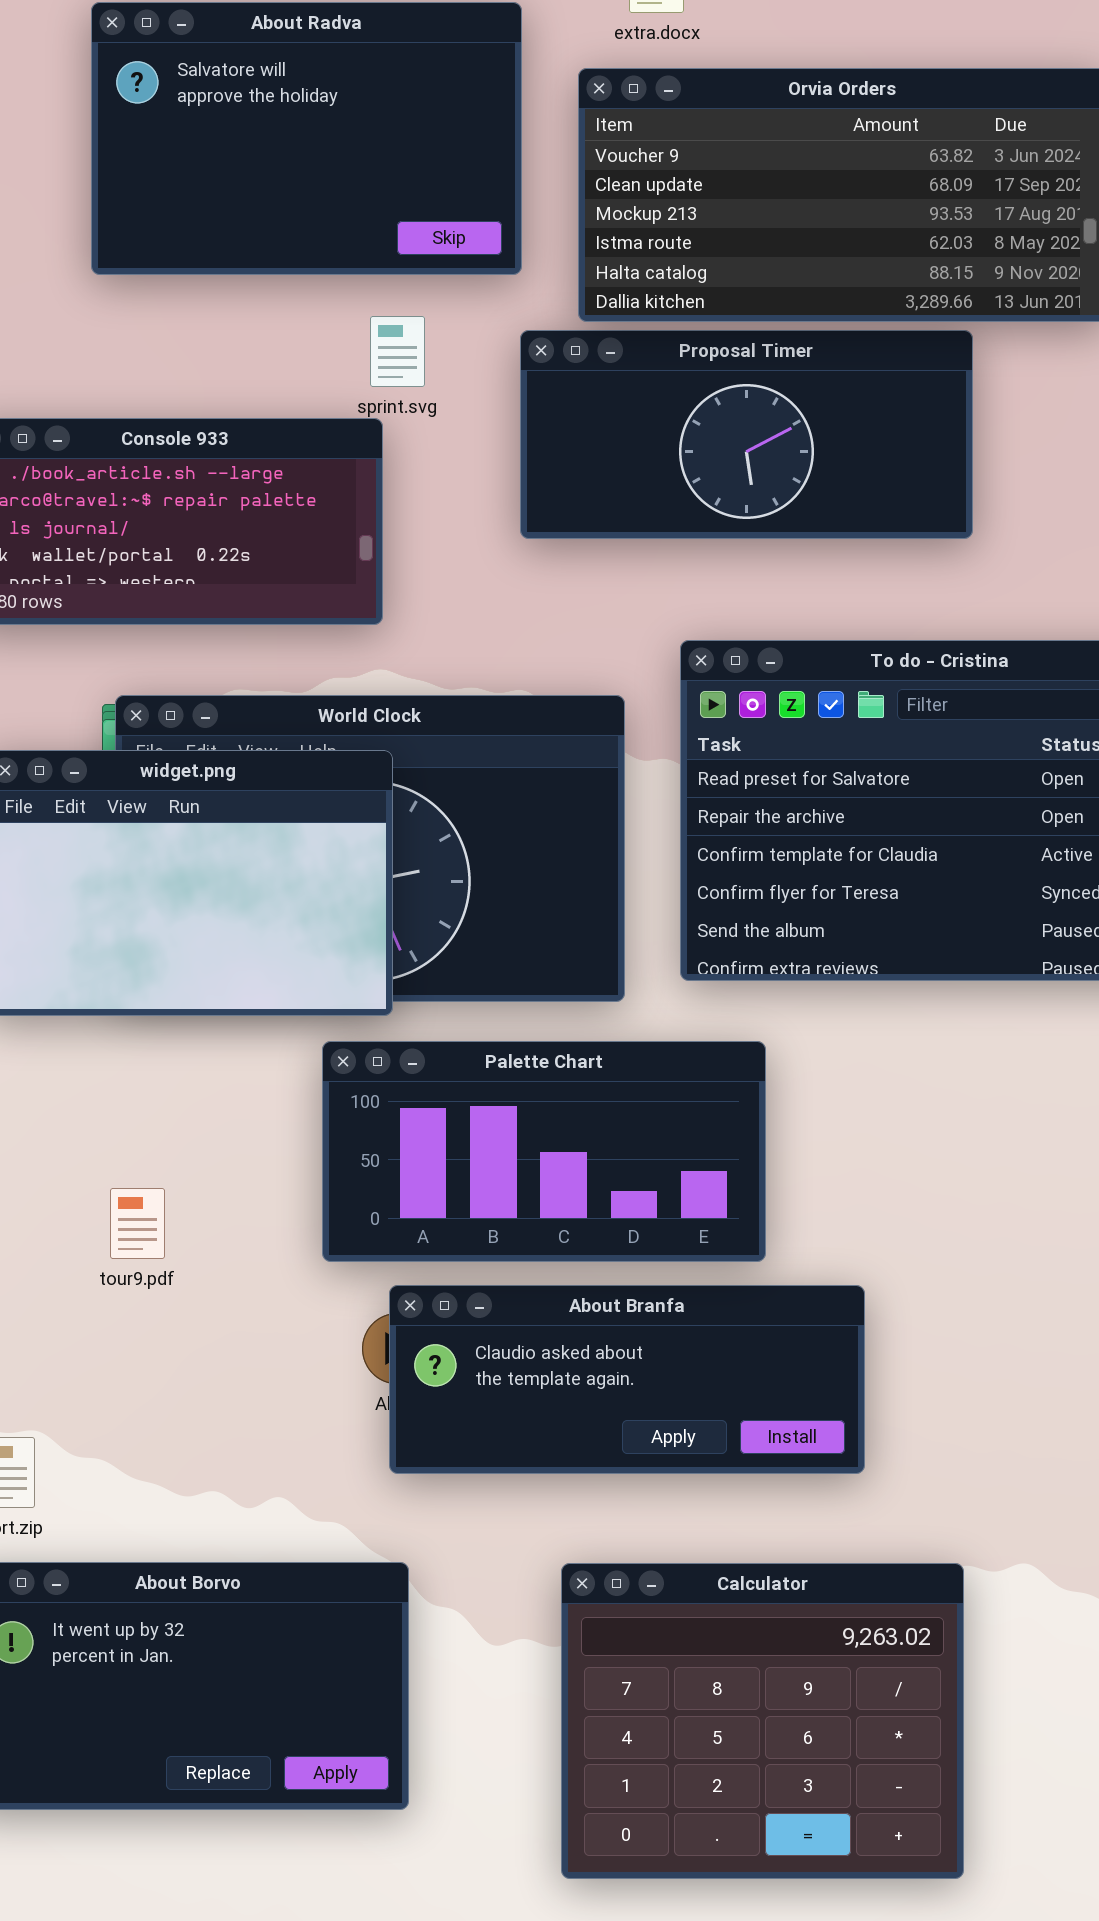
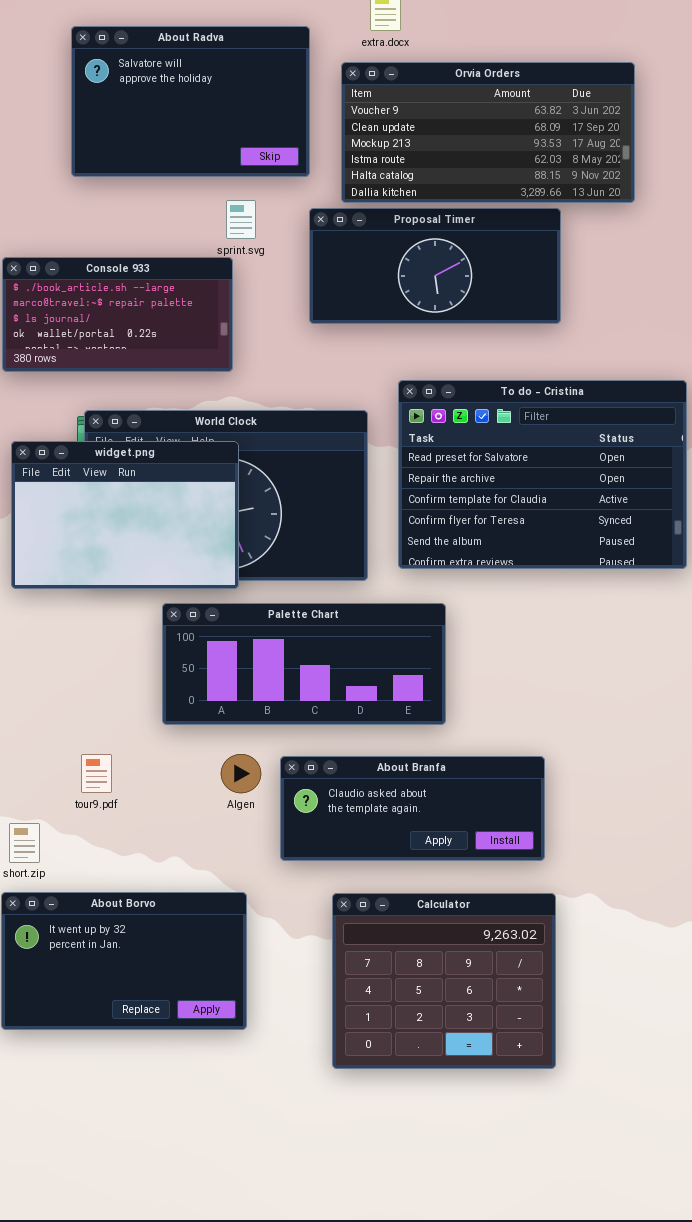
Palette Chart: [322,1041,766,1262] -> [162,603,446,725], resized
tour9.pdf: [110,1188,165,1259] -> [81,754,112,793], moved
About Branfa: [389,1285,865,1474] -> [280,756,545,861], moved

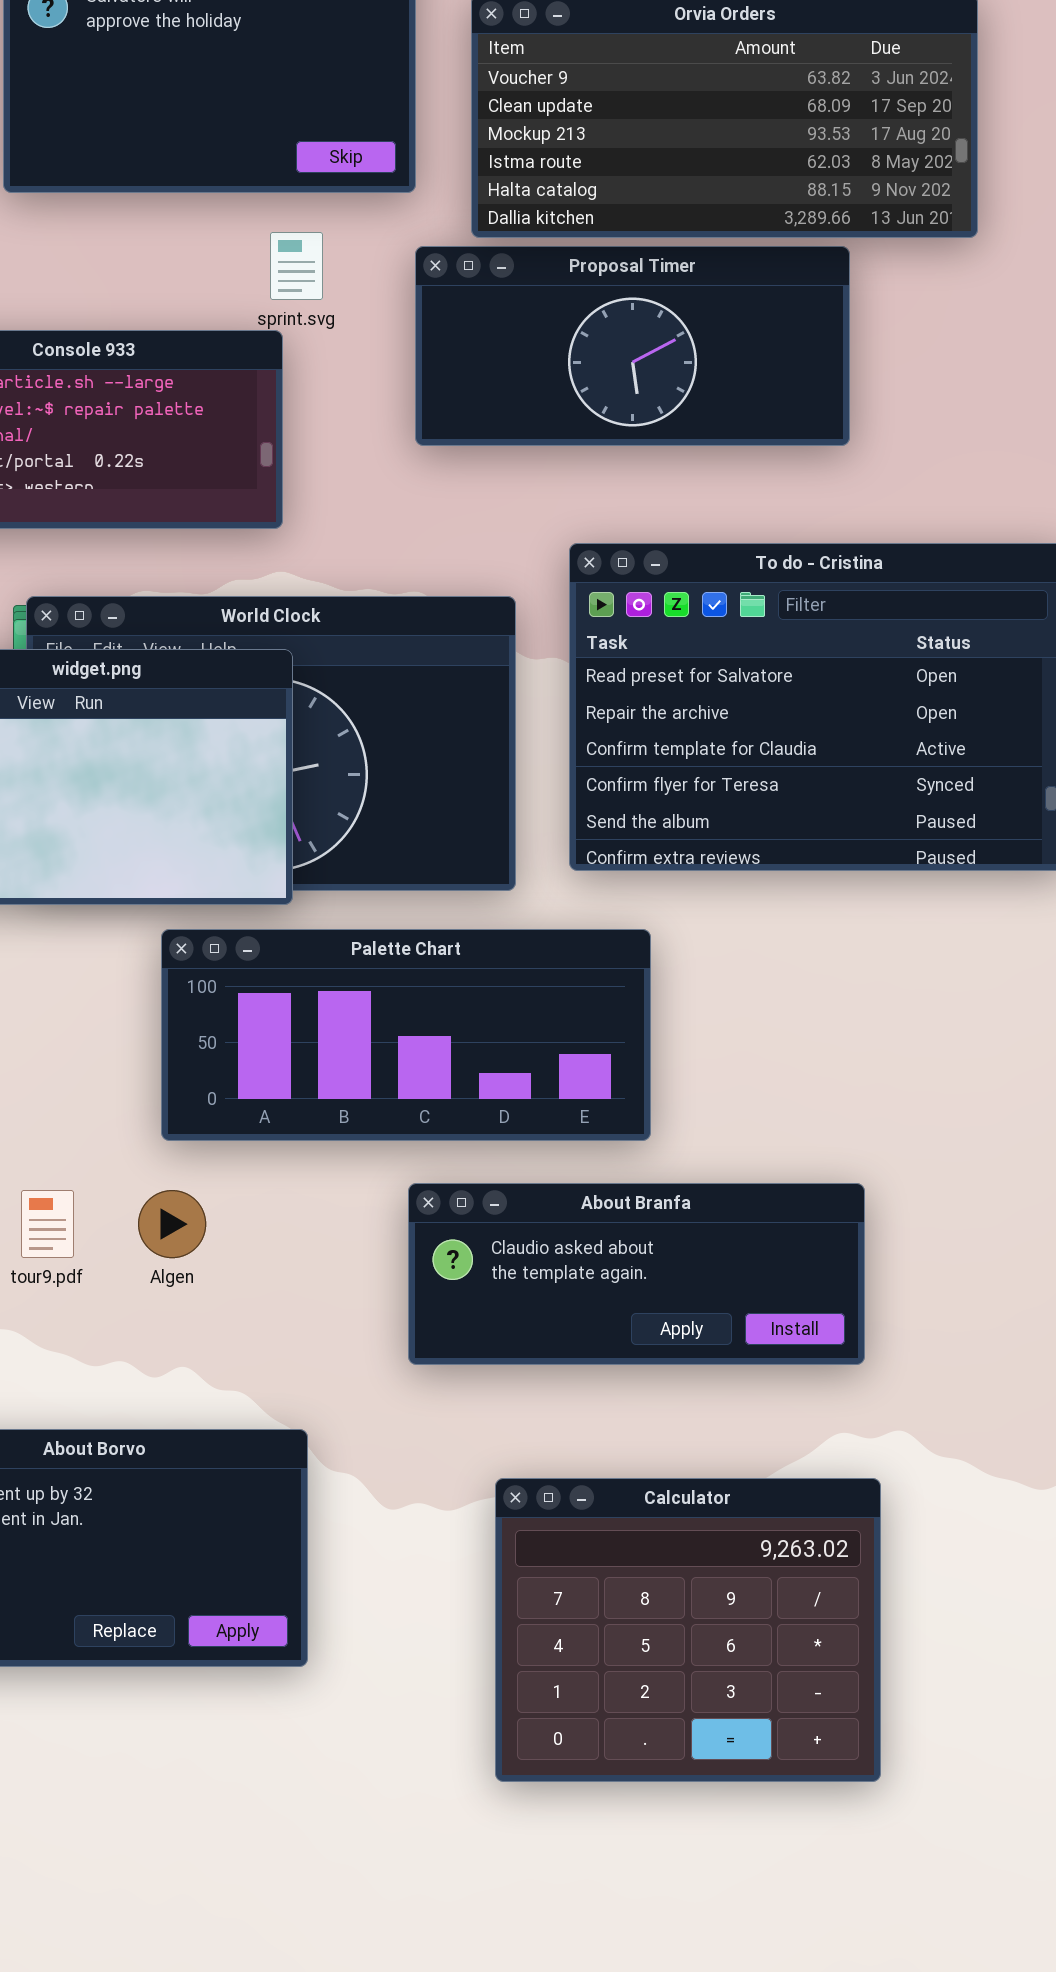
Algen: [221,754,261,793] -> [138,1190,206,1258], moved
About Branfa: [280,756,545,861] -> [408,1183,865,1365], moved
Calculator: [332,893,556,1069] -> [495,1478,881,1782], moved

